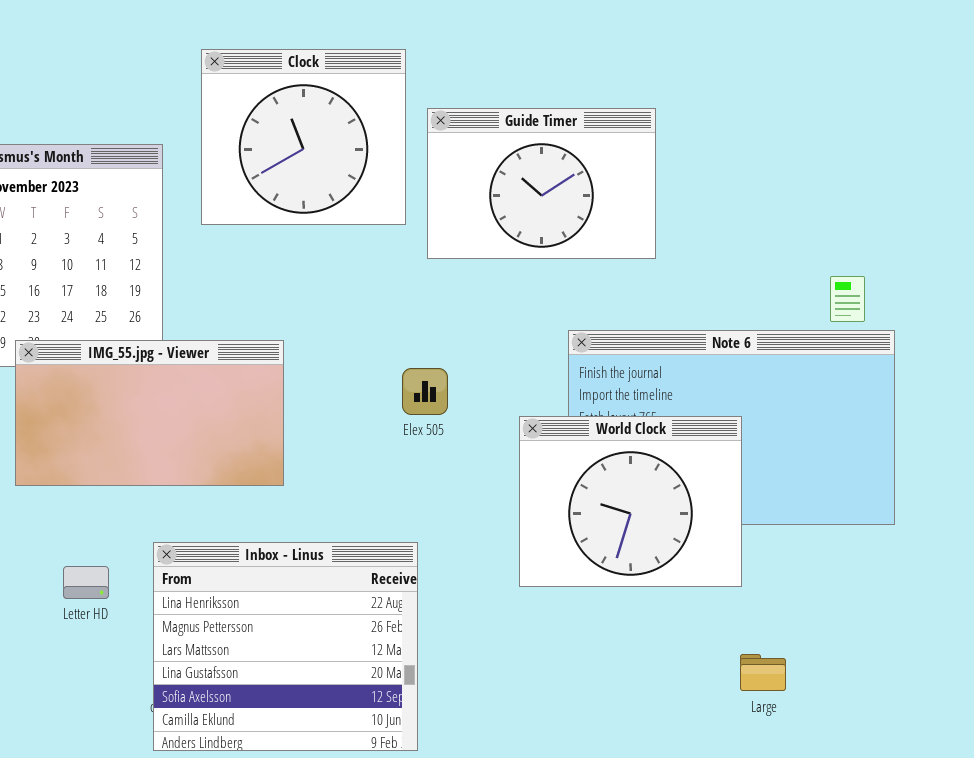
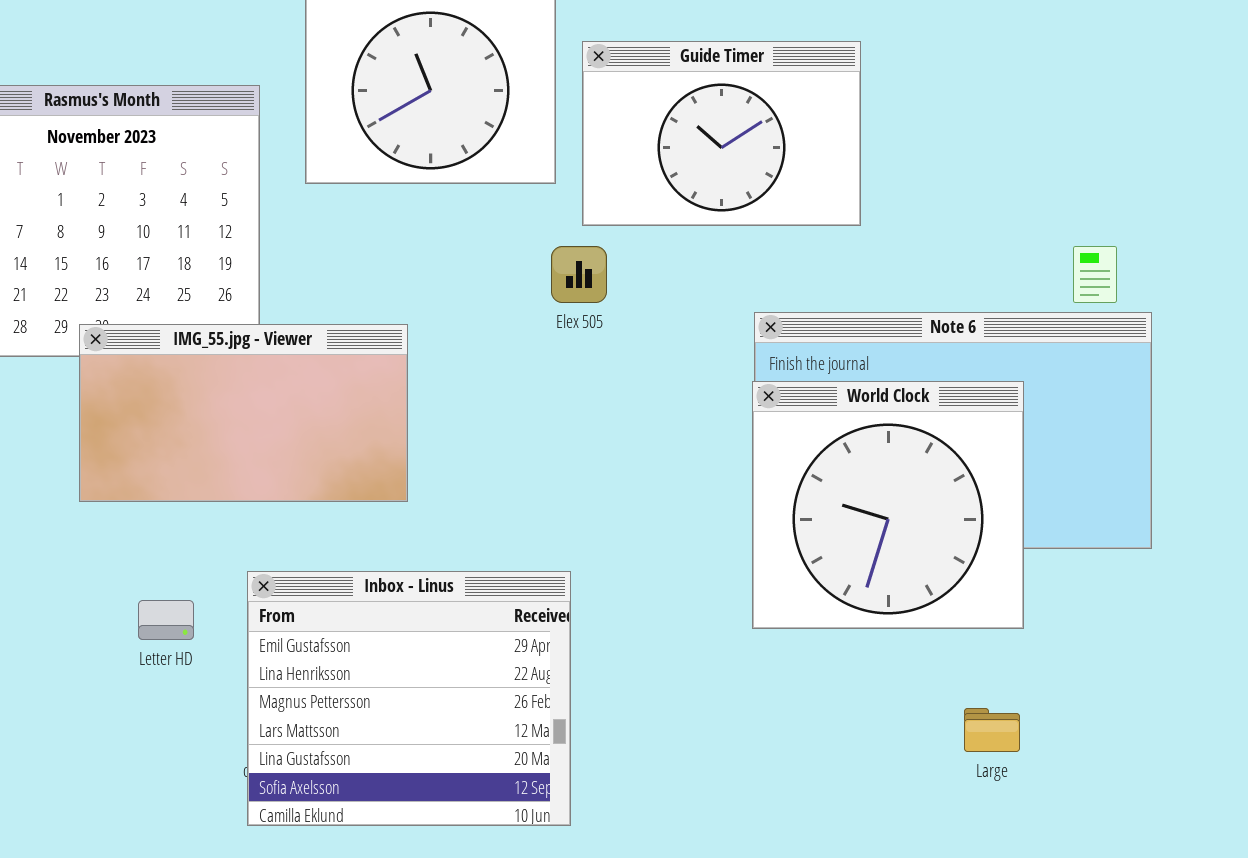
Elex 505: [402,368,448,415] -> [551,246,607,303], moved
World Clock: [519,416,742,587] -> [752,381,1024,629], moved, resized
Inbox - Linus: [153,542,418,751] -> [247,571,571,826], scrolled up 1 row

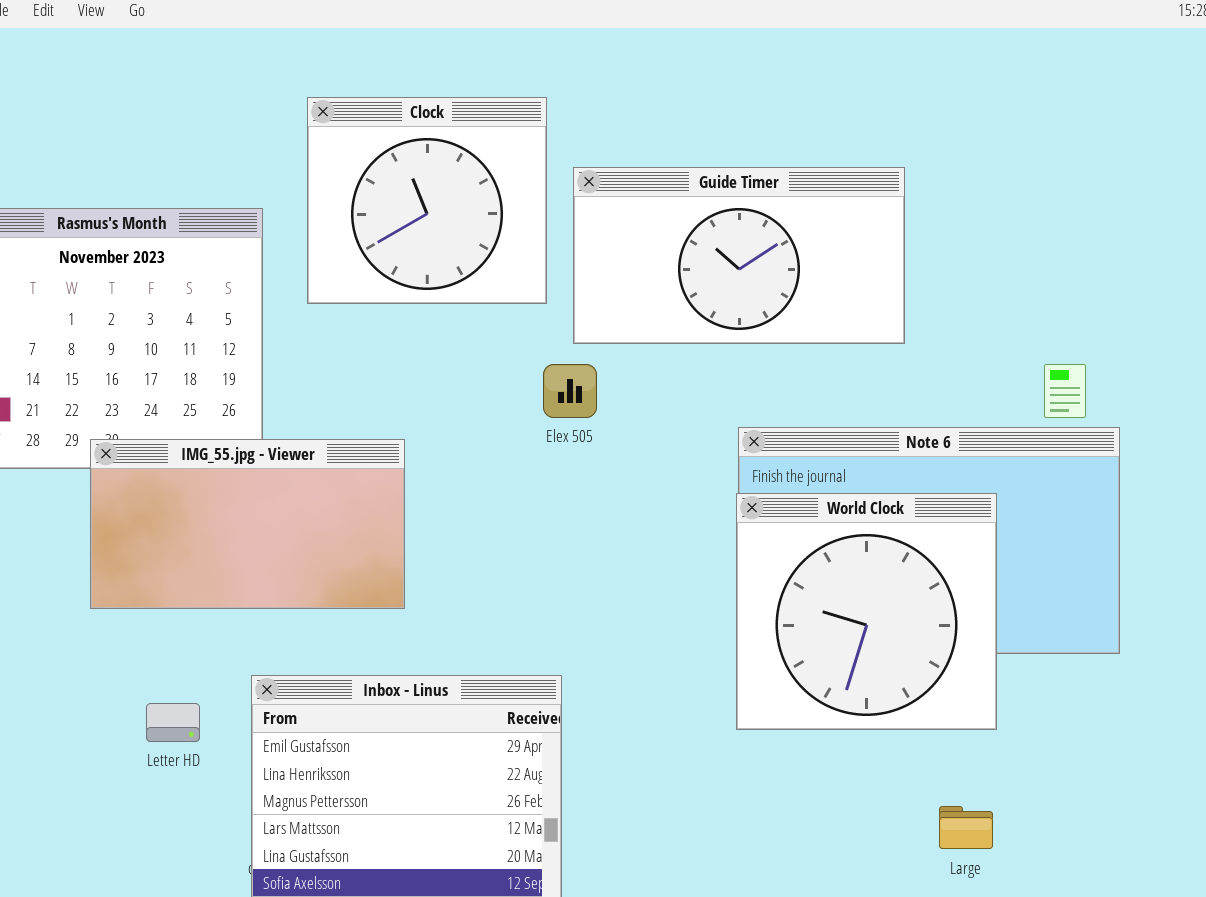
Guide Timer: [582,41,861,226] -> [573,167,905,344], resized

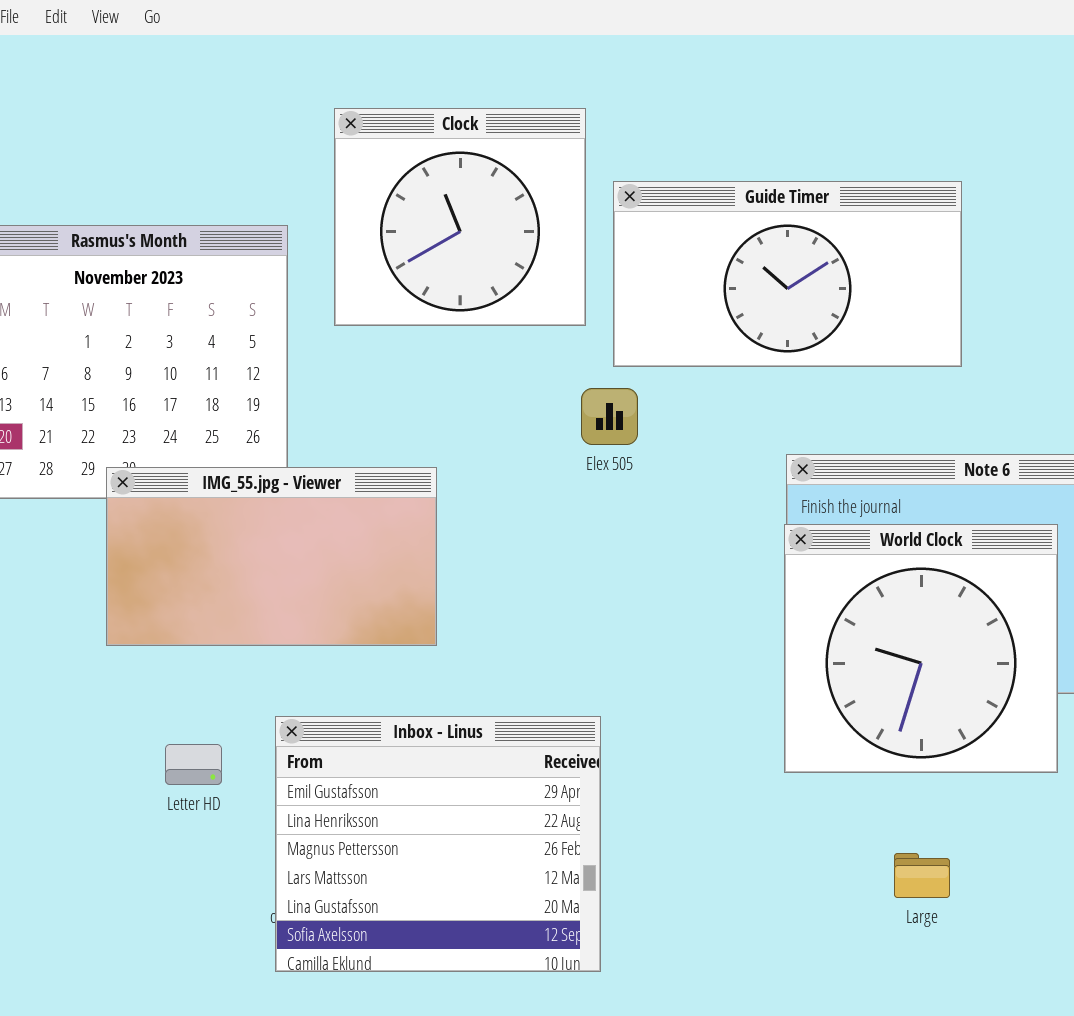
Large: [939,806,993,849] -> [894,853,950,898], moved

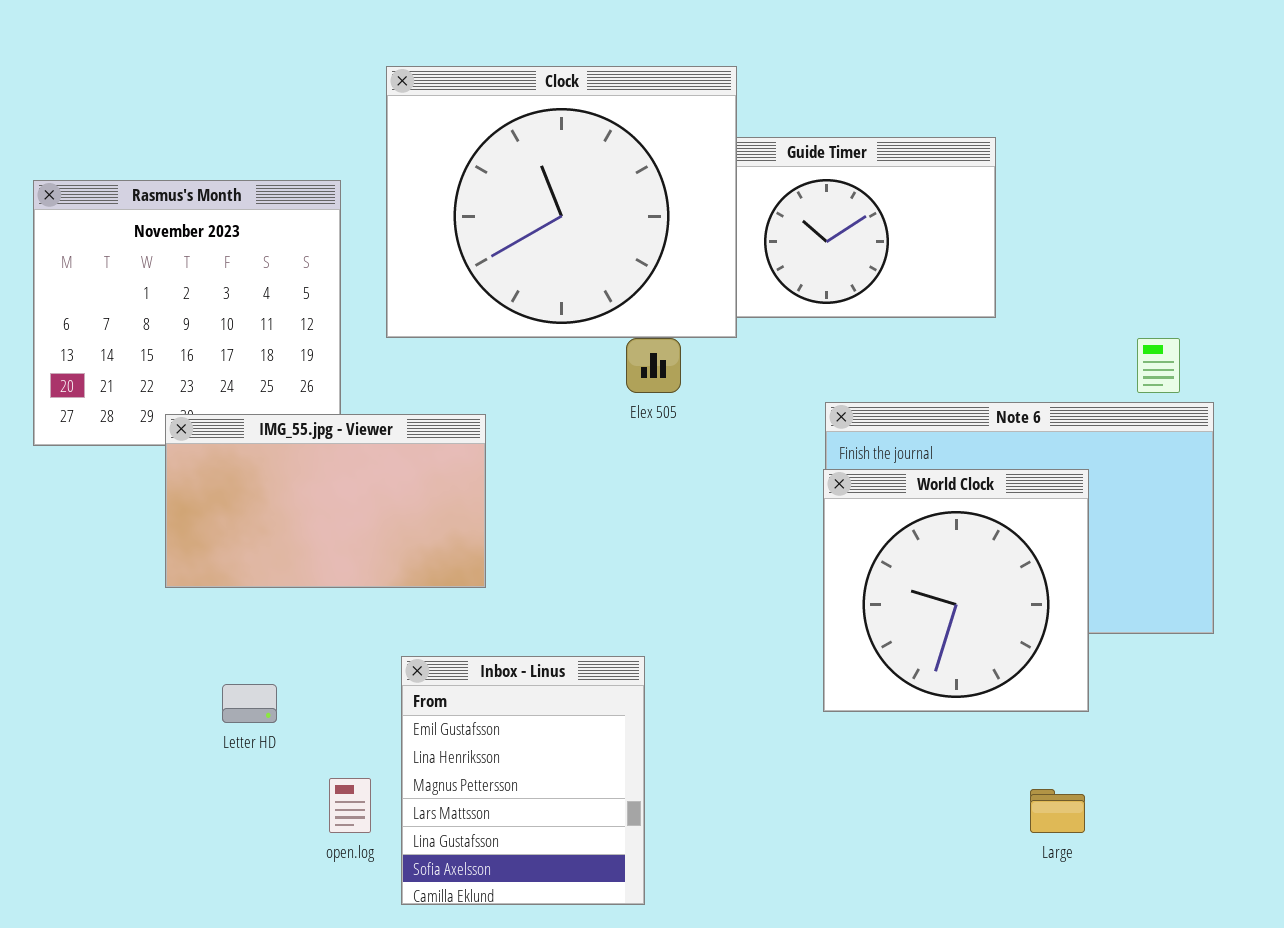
Clock: [334,108,586,326] -> [386,66,737,338], resized
Inbox - Linus: [275,716,601,972] -> [401,656,645,905], resized
Large: [894,853,950,898] -> [1030,789,1085,833], moved

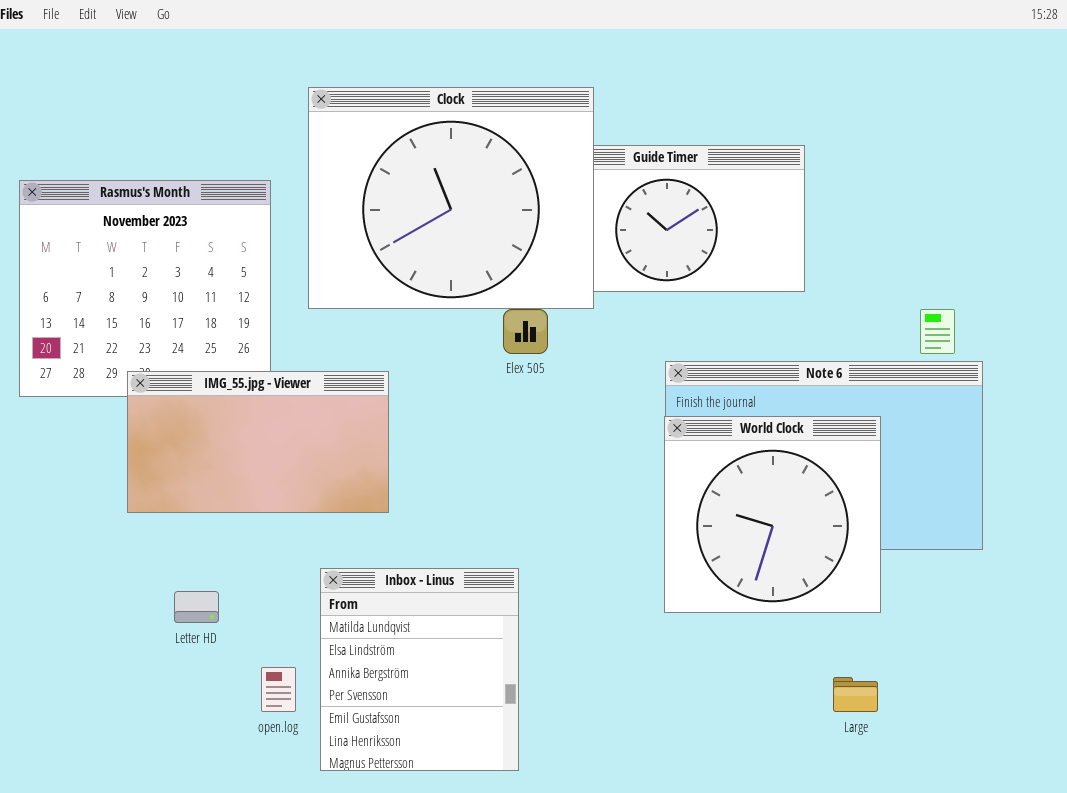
Inbox - Linus: [401,656,645,905] -> [320,568,519,771], scrolled up 4 rows

